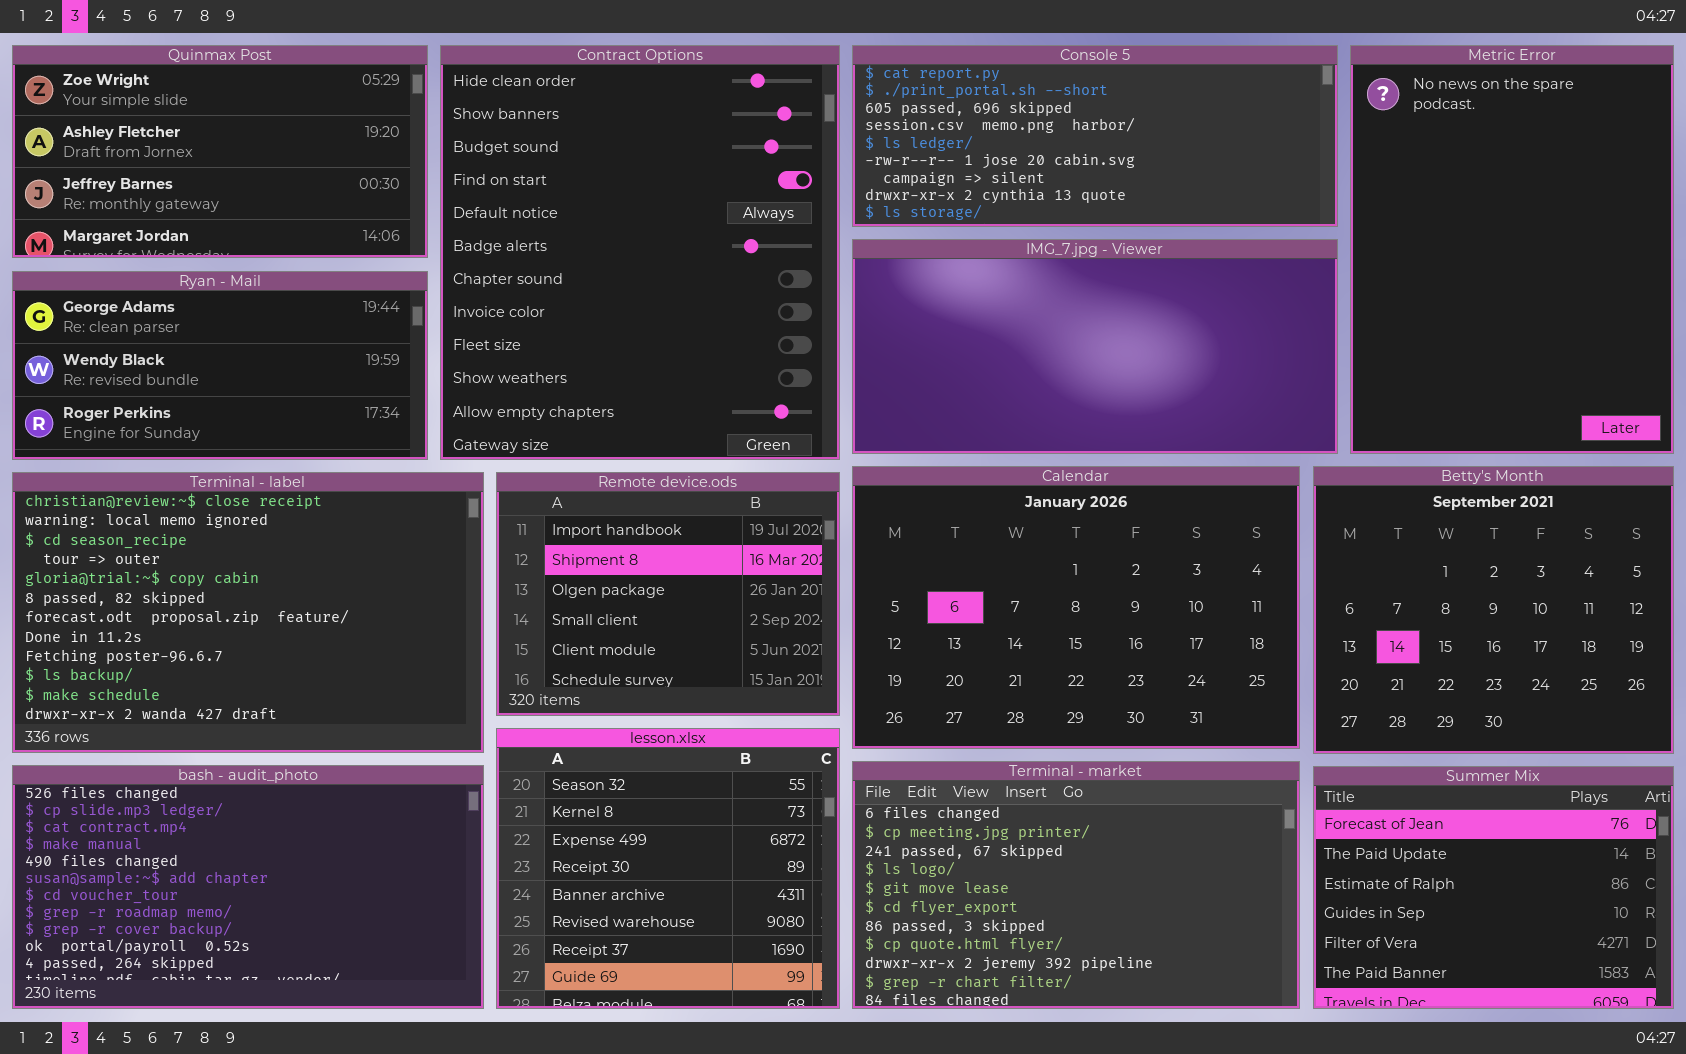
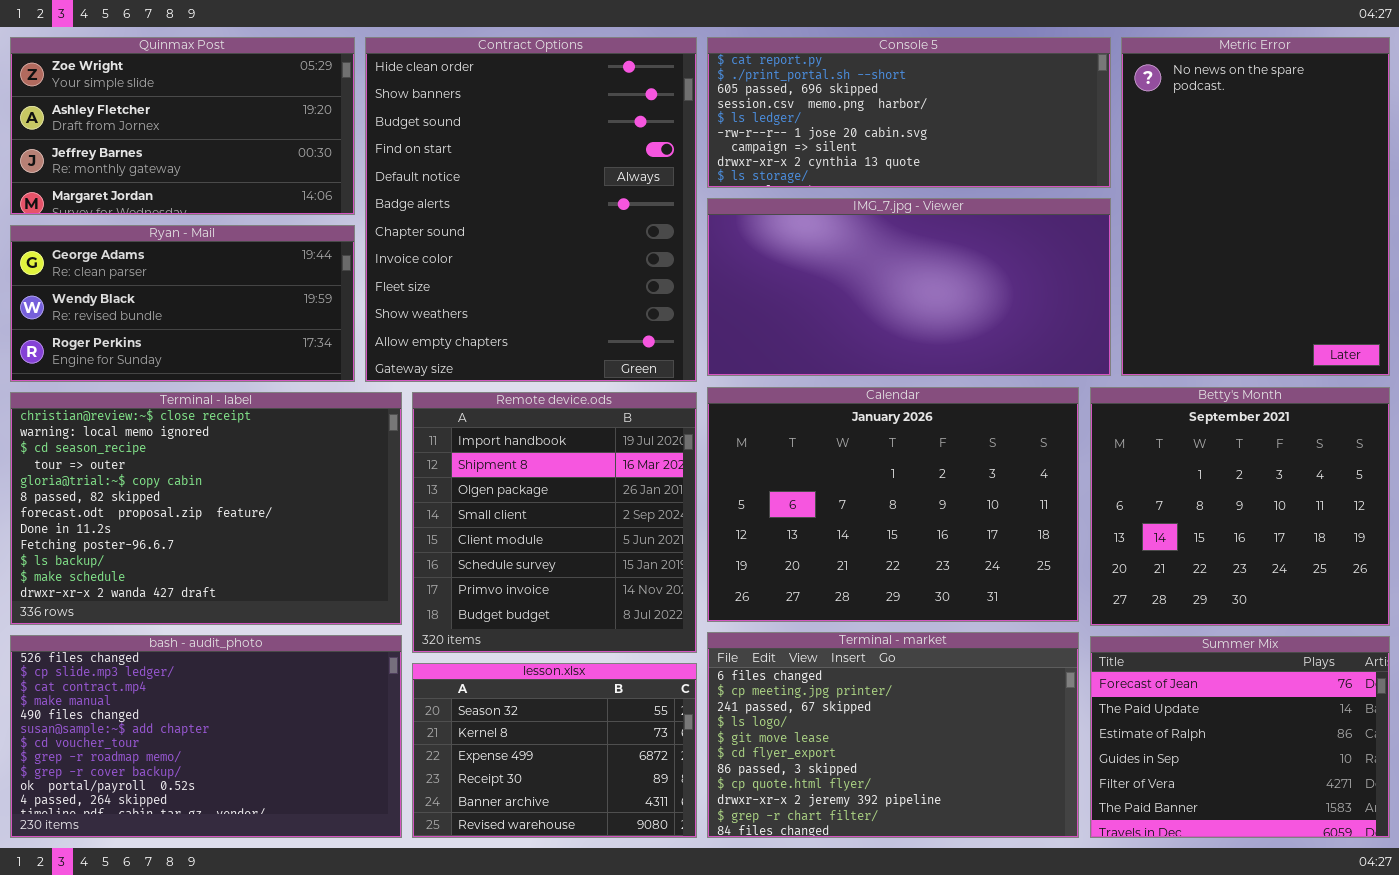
Remote device.ods: [496,472,840,716] -> [412,392,697,653], resized
lesson.xlsx: [496,728,840,1009] -> [412,663,697,838], resized

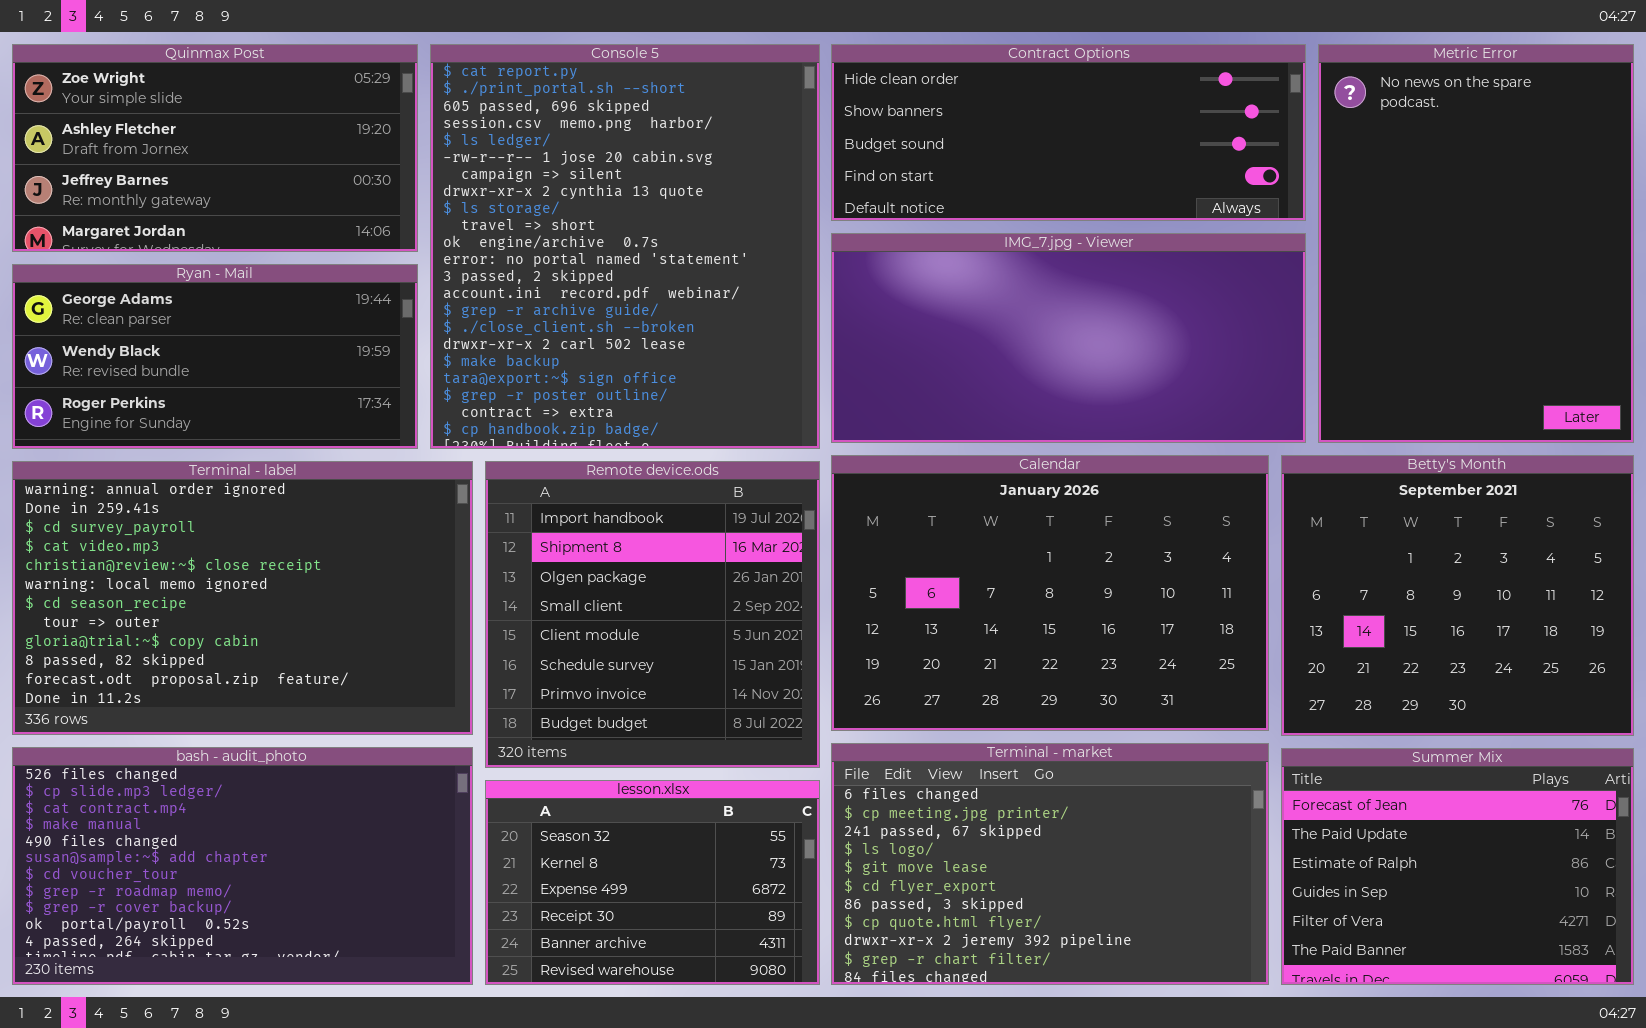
Contract Options: [365,37,697,382] -> [831,44,1306,221], moved, resized
Console 5: [707,37,1111,188] -> [430,44,820,449], moved, resized
Terminal - label: [10,392,402,625] -> [12,461,473,735], scrolled up 4 rows

